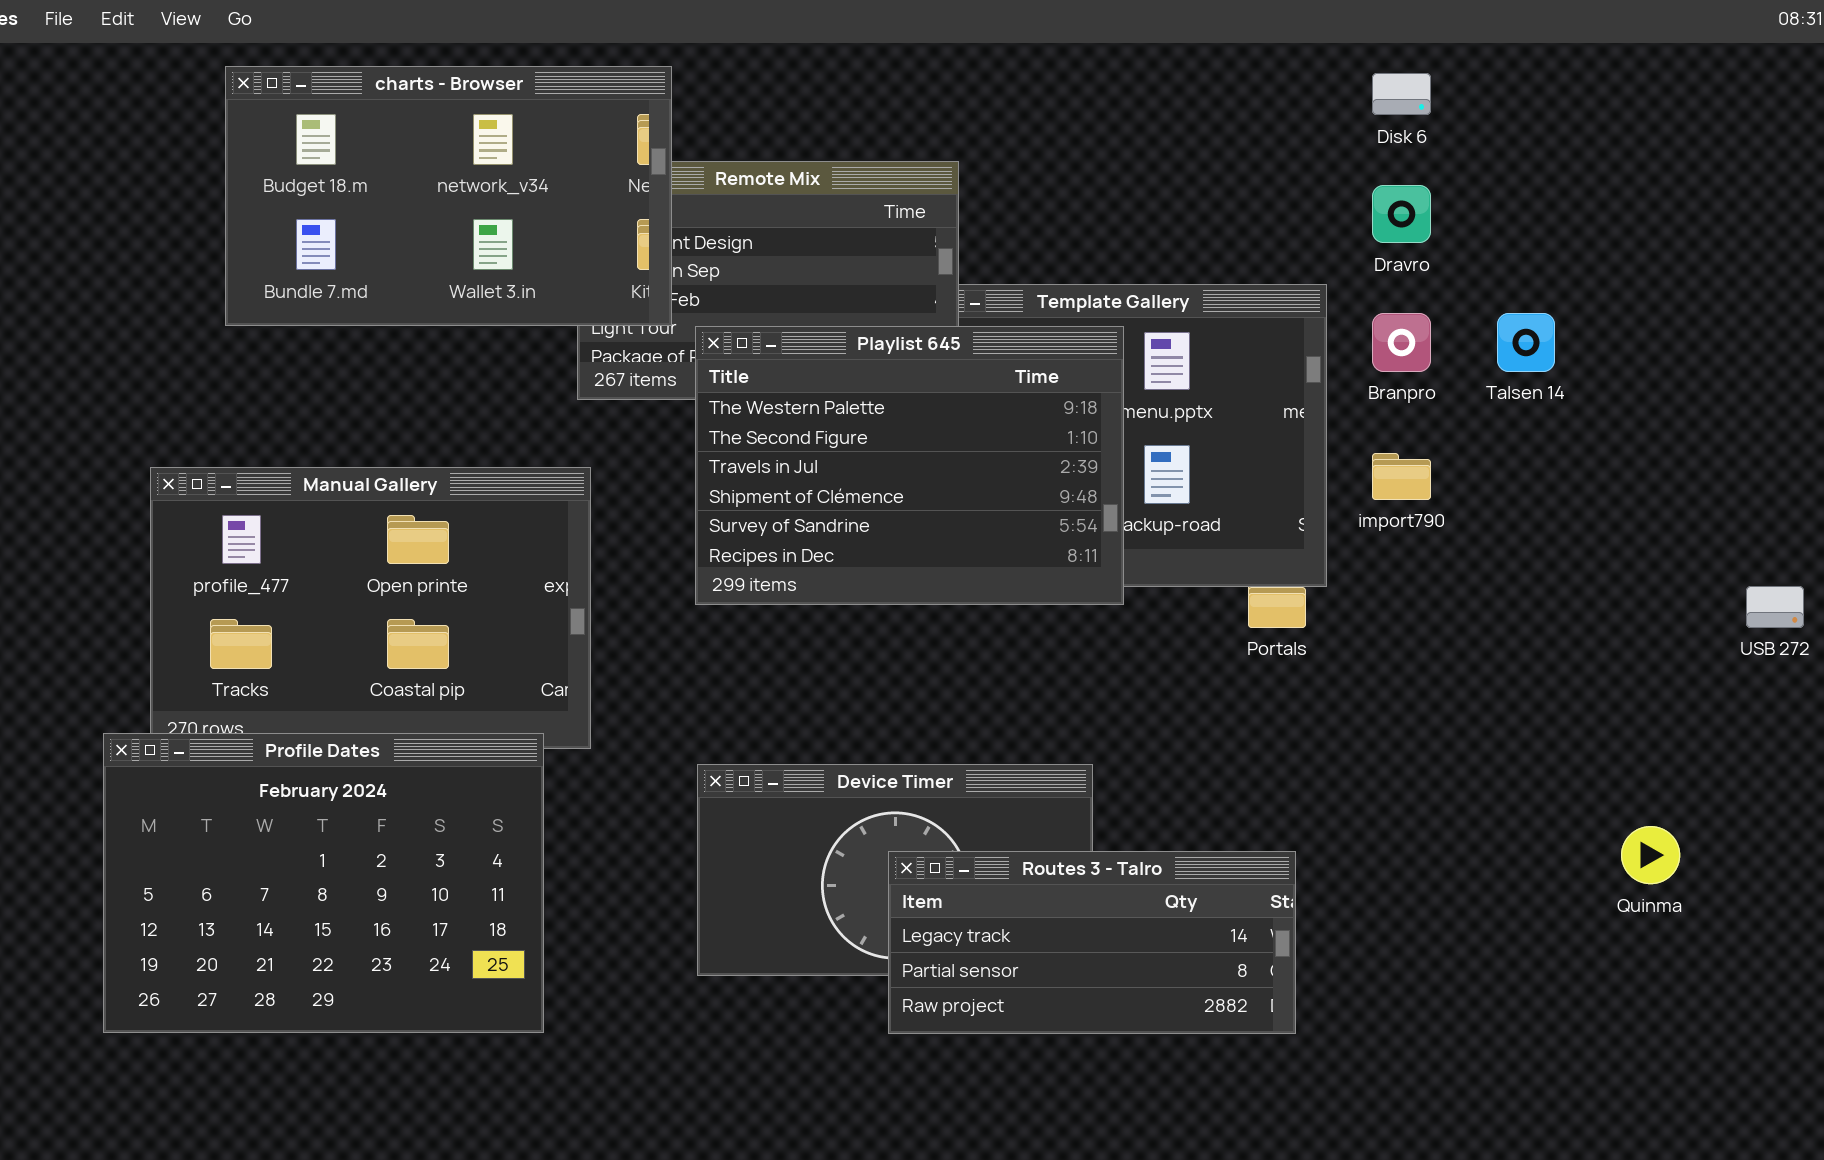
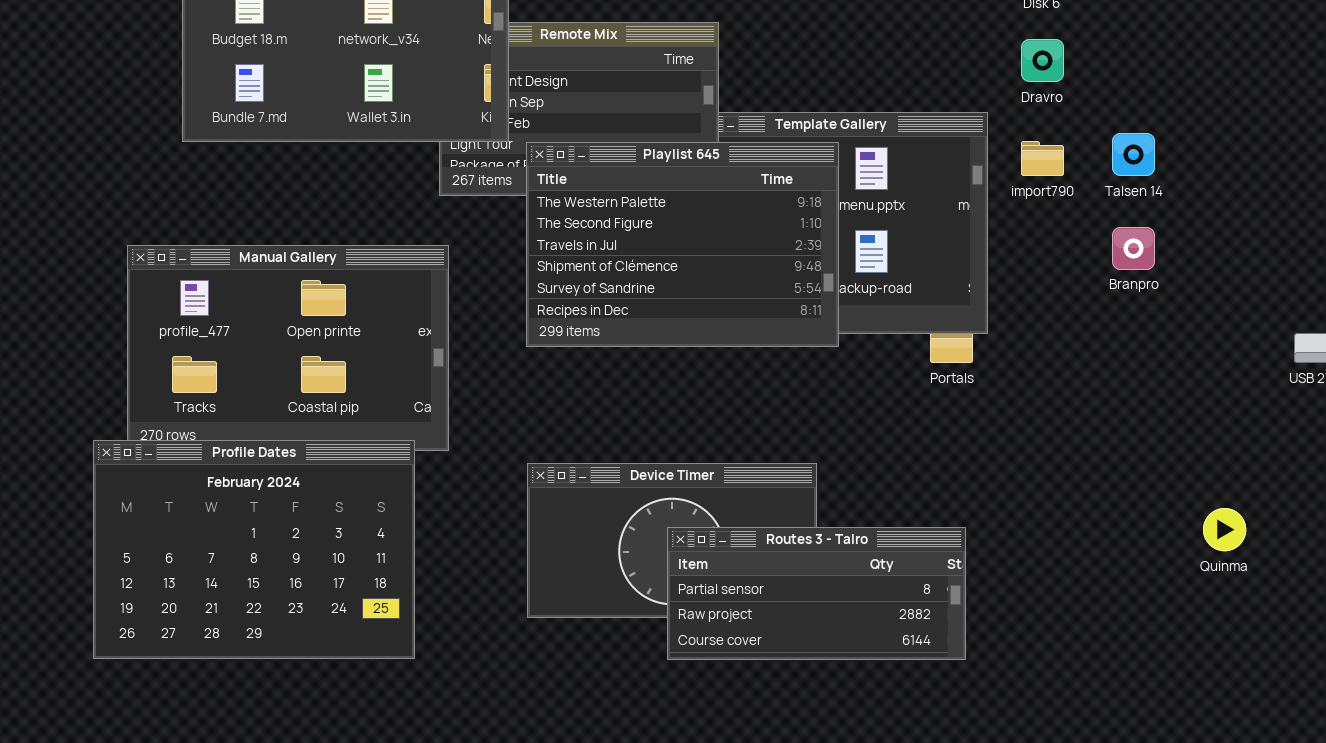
Branpro: [1372,313,1431,372] -> [1112,227,1155,270], moved
import790: [1372,453,1431,500] -> [1021,141,1064,176], moved
Routes 3 - Talro: [888,851,1296,1034] -> [667,527,966,660], scrolled down 1 row

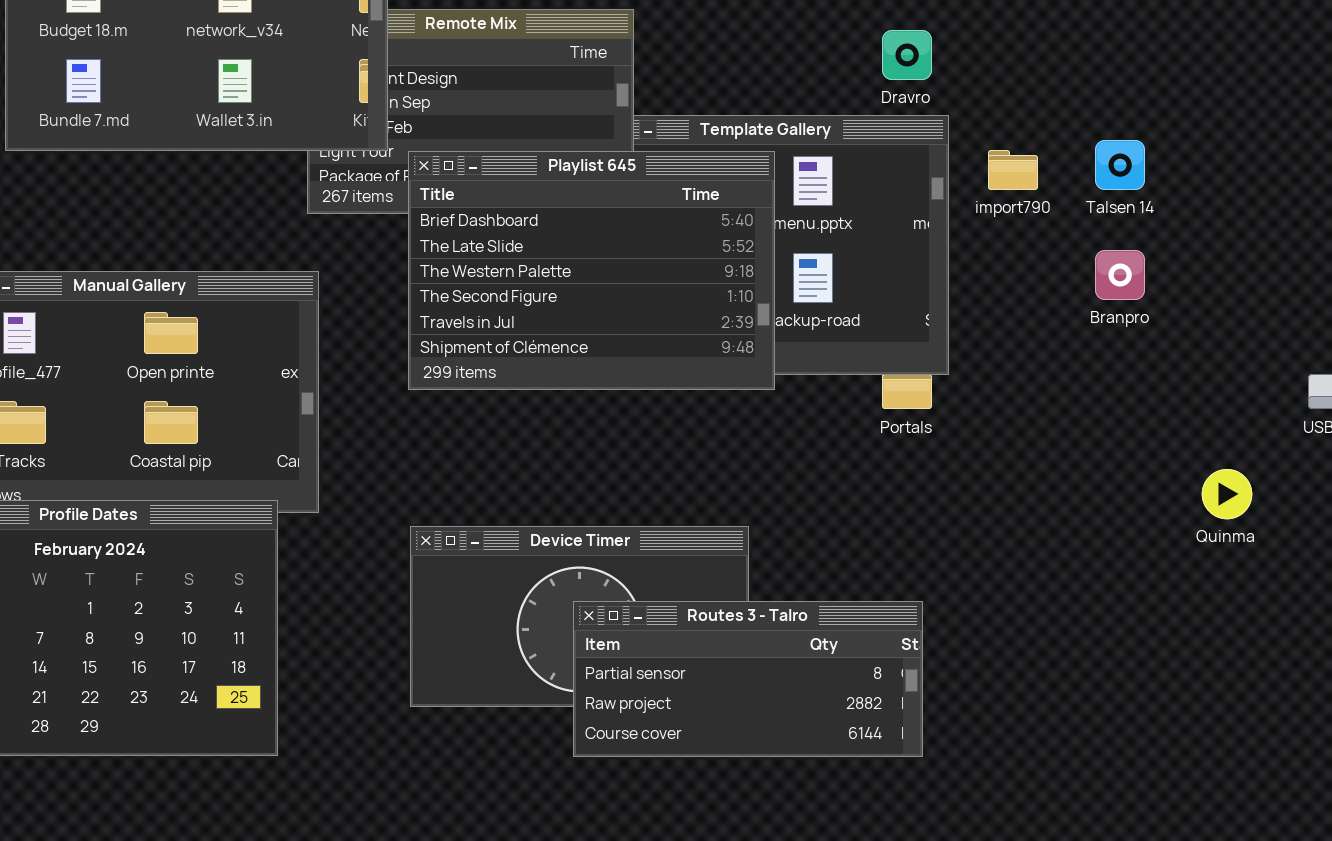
Dravro: [1021,39,1064,82] -> [882,30,932,80], moved
Playlist 645: [526,142,839,347] -> [408,151,775,390], scrolled up 2 rows
Quinma: [1203,508,1246,551] -> [1202,469,1252,519], moved

